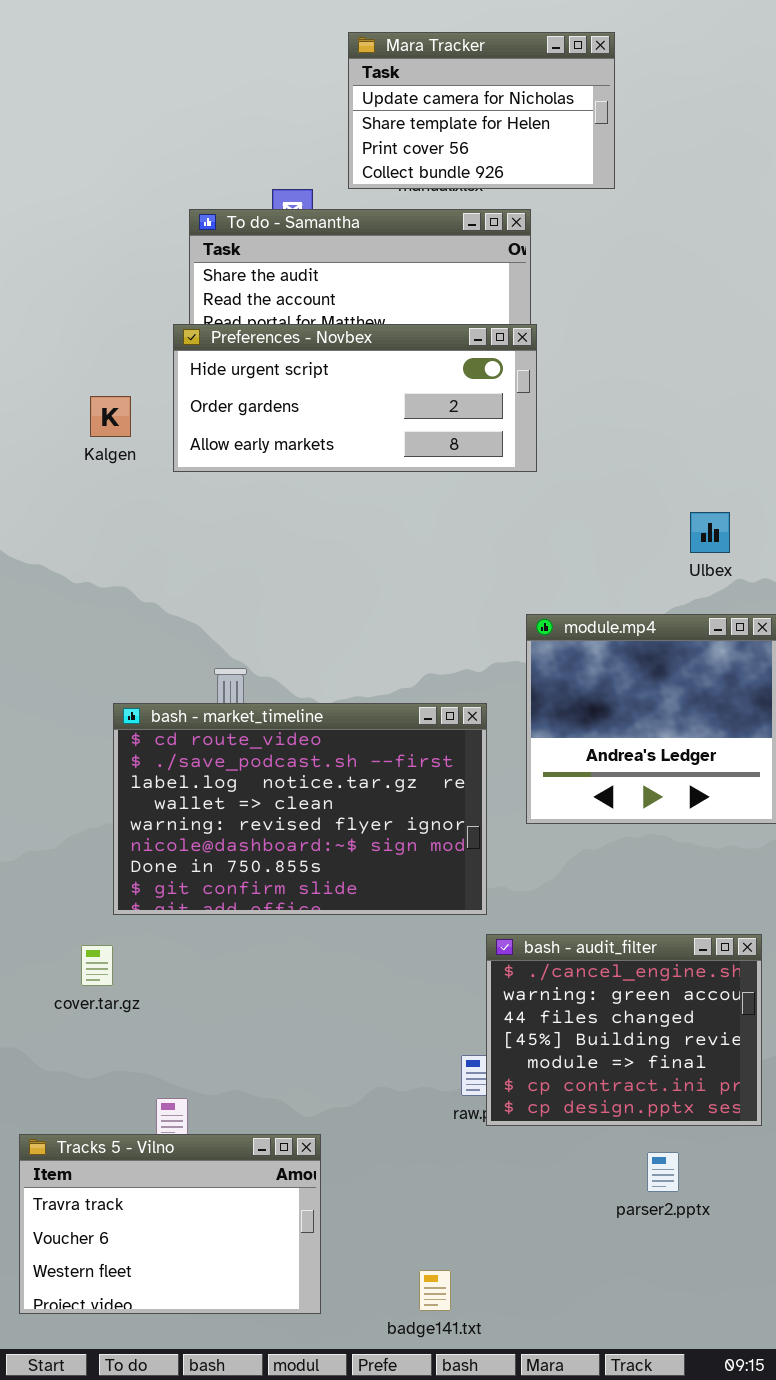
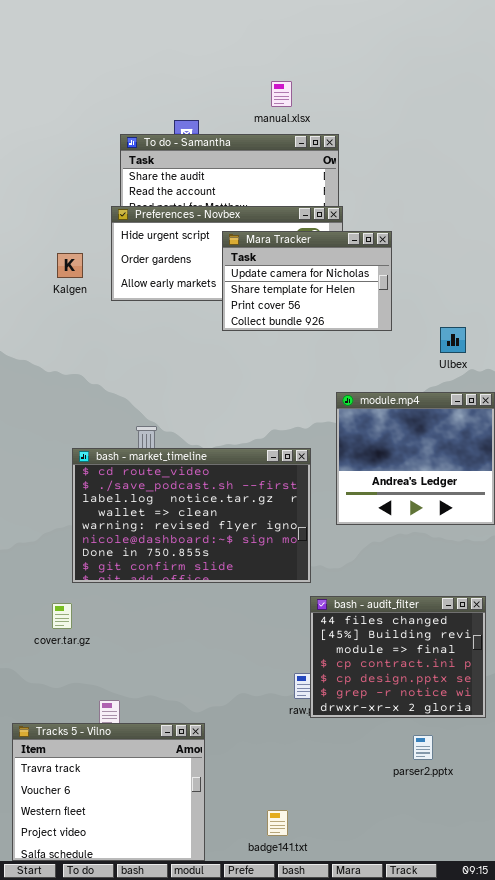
Mara Tracker: [348,32,615,189] -> [222,231,392,331], moved
bash - audit_filter: [486,934,762,1126] -> [310,596,486,718], scrolled down 2 rows
Tracks 5 - Vilno: [19,1134,321,1314] -> [12,723,205,861], resized

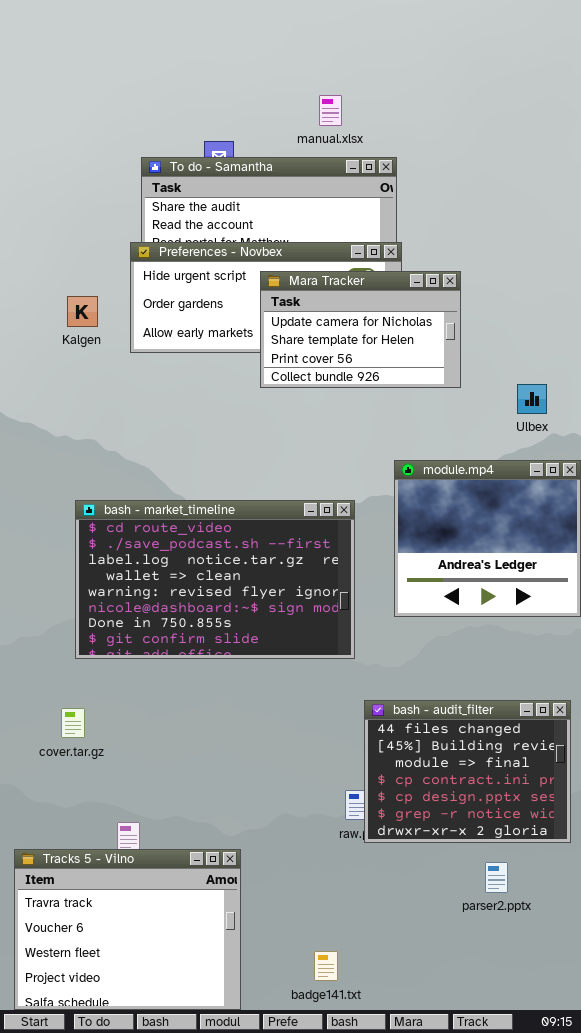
bash - market_timeline: [72,448,311,583] -> [75,500,355,659], moved

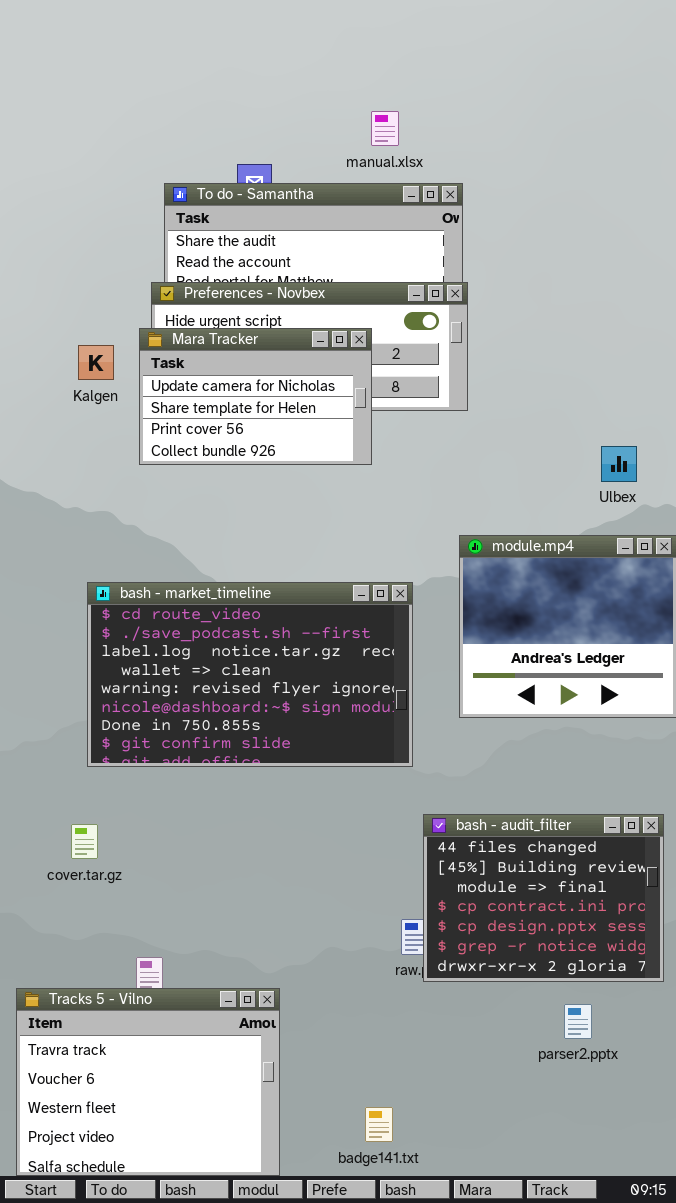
Mara Tracker: [260,271,461,388] -> [139,328,372,465], moved

